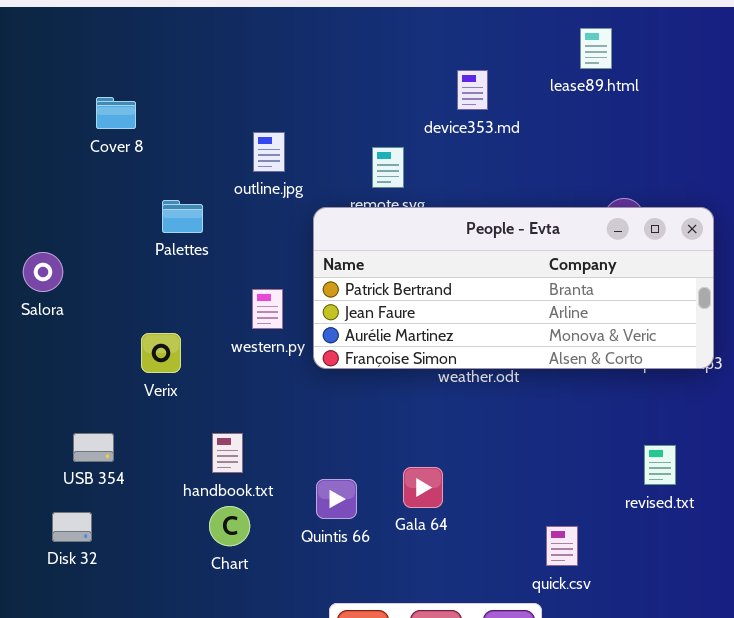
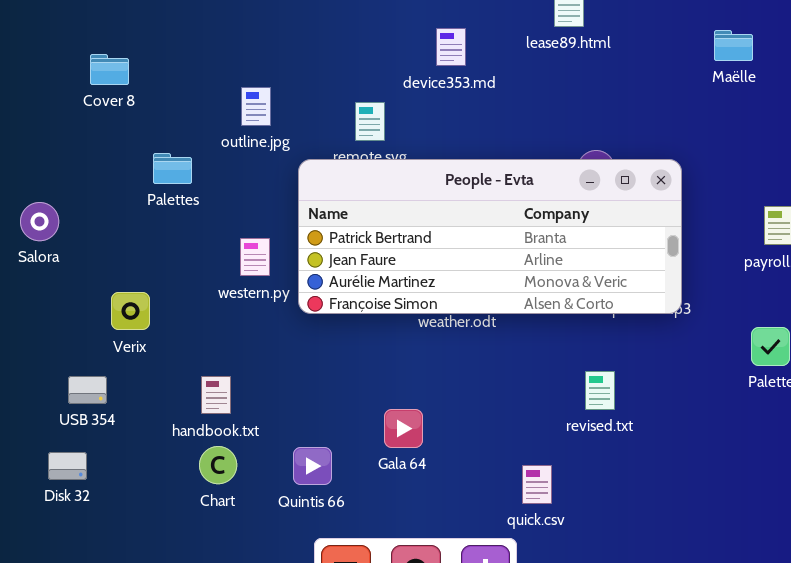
Verix: [141,333,181,373] -> [111,292,150,330], moved
revised.txt: [644,445,676,485] -> [585,371,615,410], moved
Quintis 66: [316,479,357,519] -> [293,447,332,485], moved

